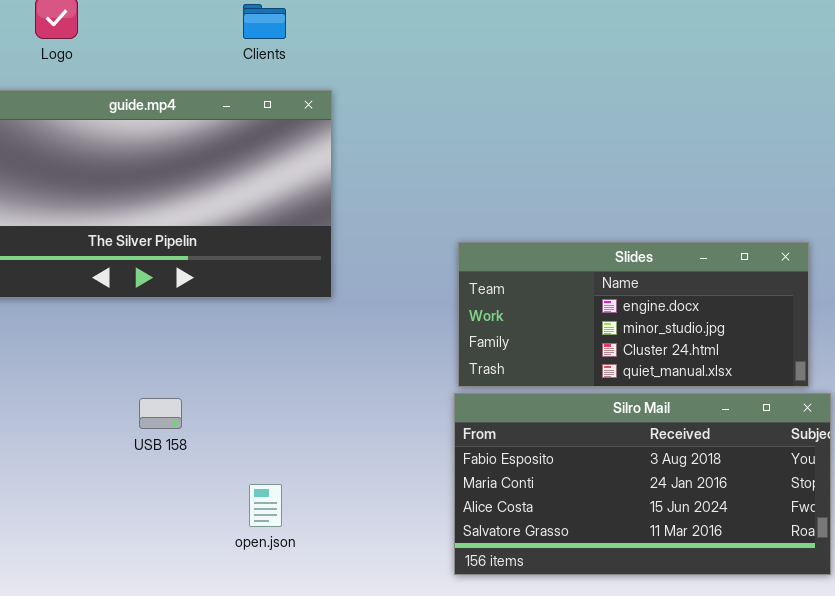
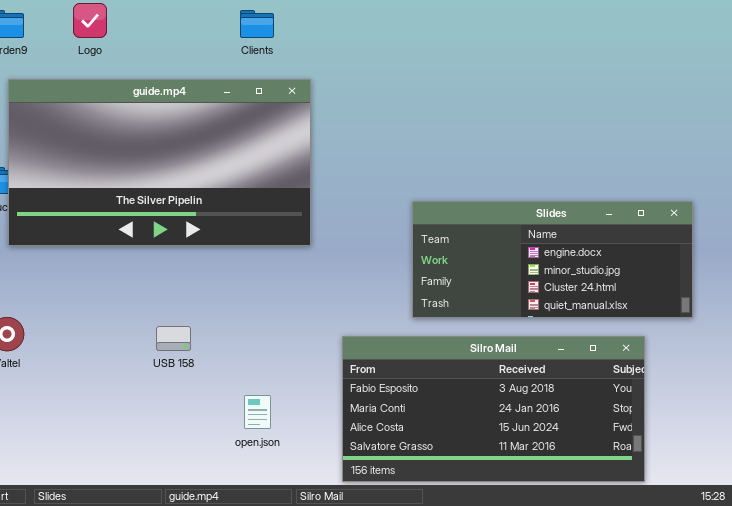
Silro Mail: [454,393,831,575] -> [342,336,645,482], moved

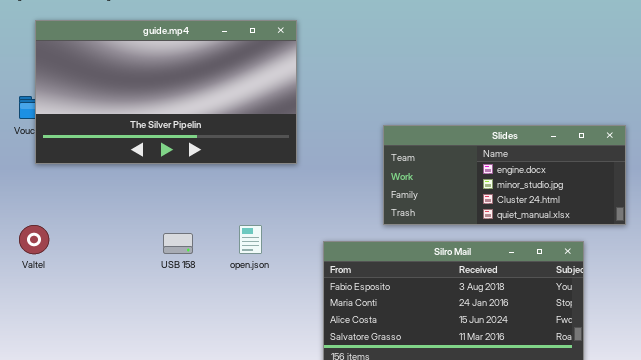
open.json: [244,395,271,429] -> [239,225,262,254], moved

